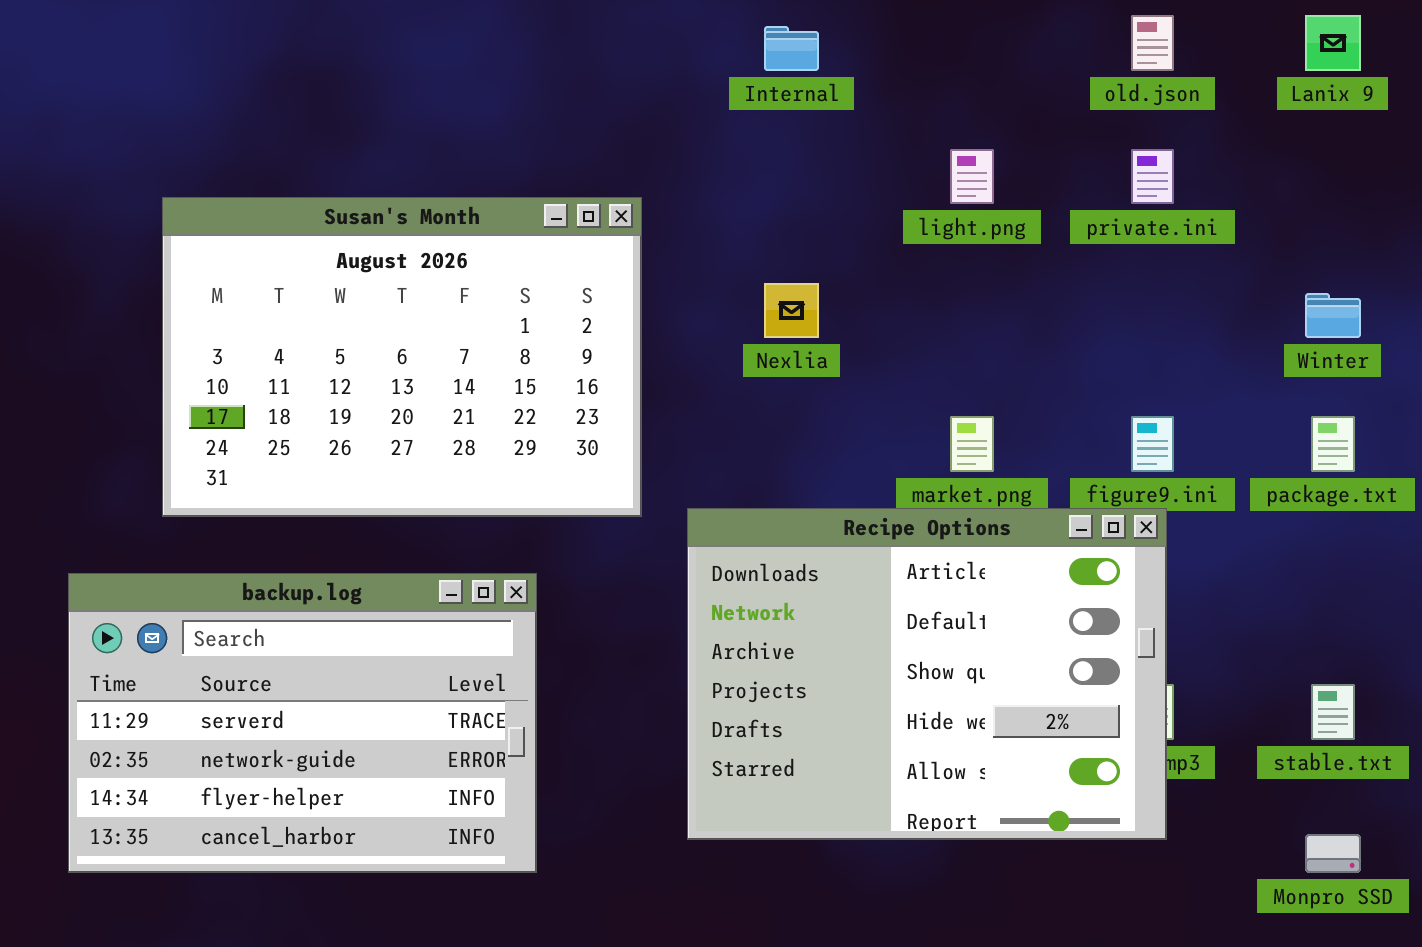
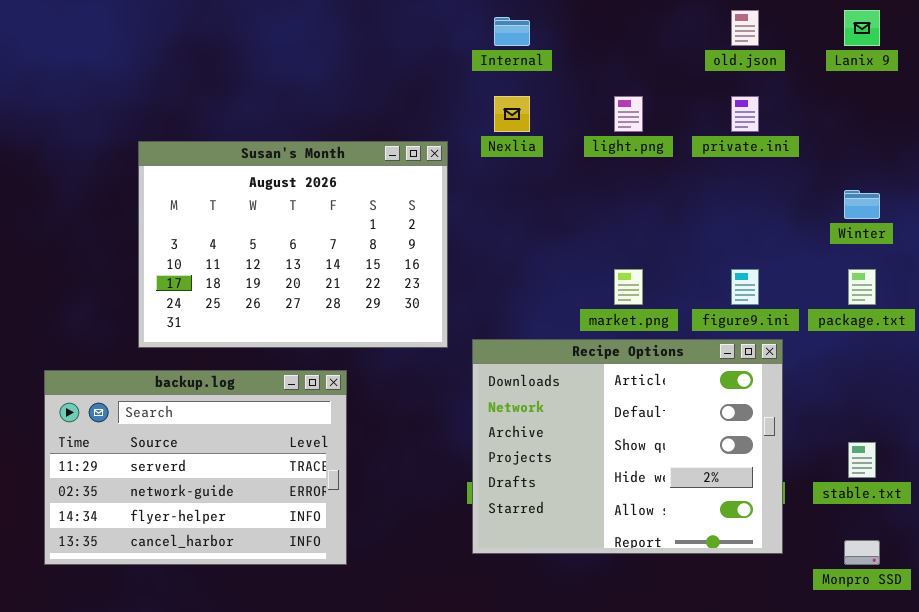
Susan's Month: [162,197,642,517] -> [138,141,448,348], moved
Nexlia: [764,283,819,338] -> [494,96,530,132], moved
Recipe Options: [687,508,1167,840] -> [472,339,783,554], moved

